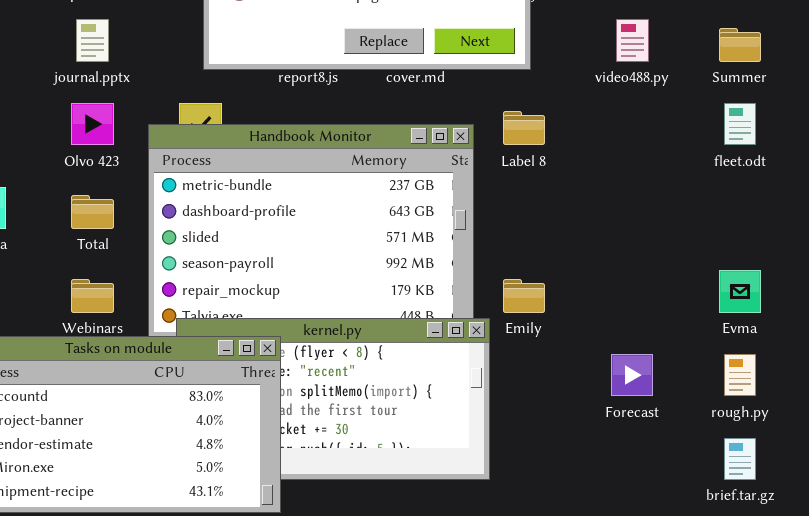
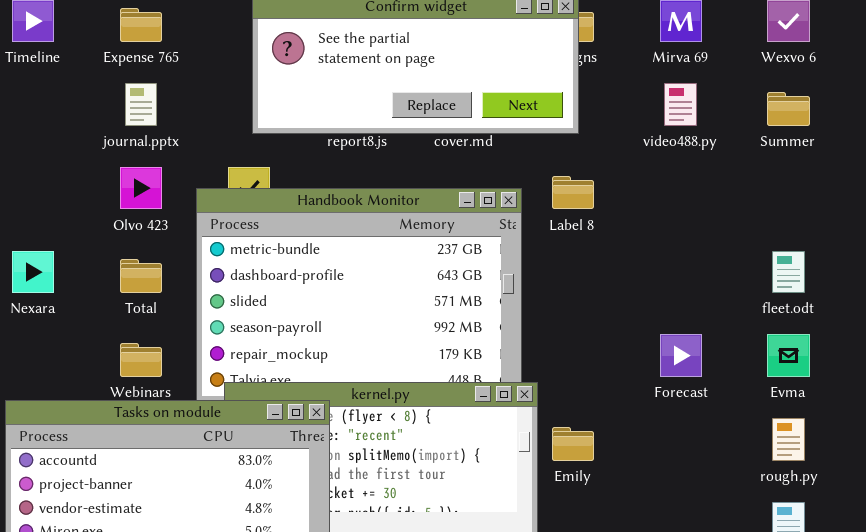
fleet.odt: [724,103,756,145] -> [772,251,805,293], moved
Emily: [503,279,545,313] -> [552,427,594,461], moved
Forecast: [611,354,653,396] -> [660,334,702,377], moved

